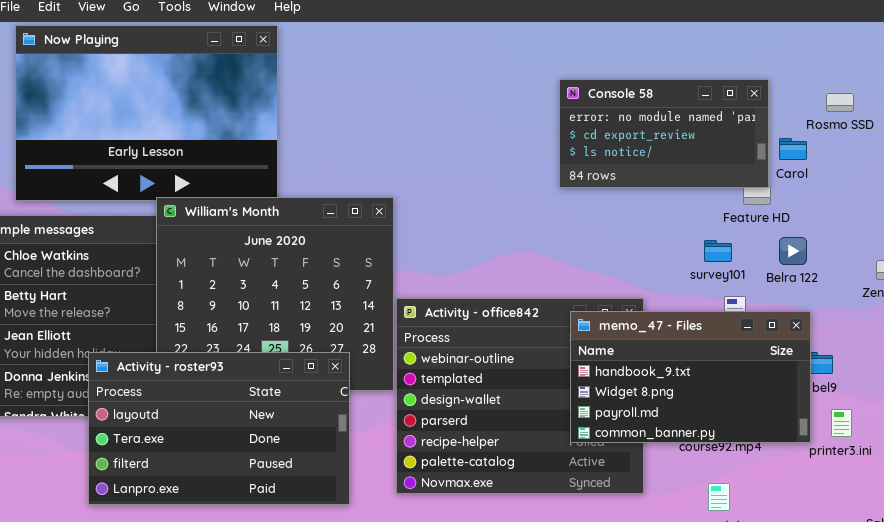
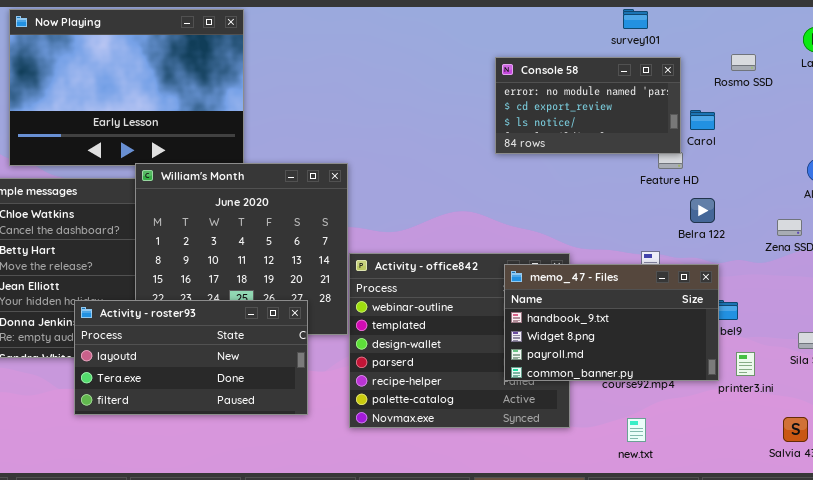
Rosmo SSD: [826,93,854,112] -> [731,54,756,71], moved
survey101: [704,240,732,262] -> [623,9,648,29], moved
Activity - roster93: [88,352,350,505] -> [74,300,308,415], resized

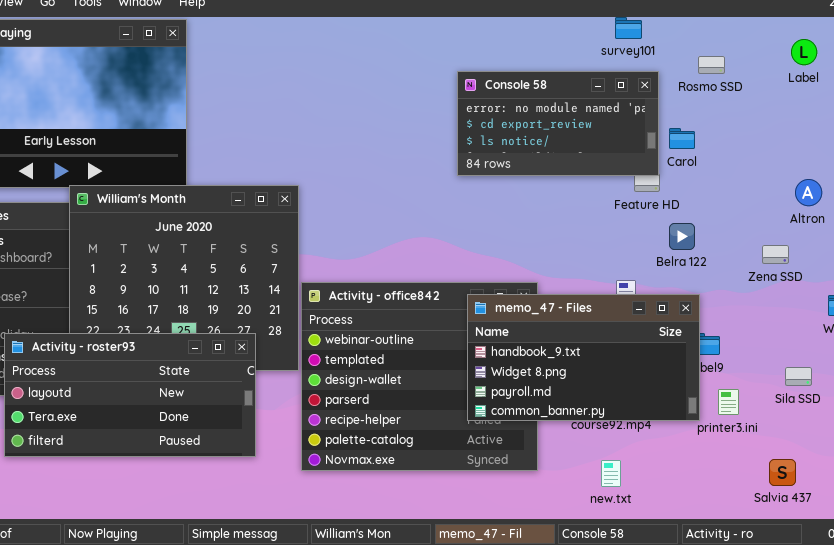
survey101: [623,9,648,29] -> [615,17,642,39], moved
Rosmo SSD: [731,54,756,71] -> [698,56,725,74], moved

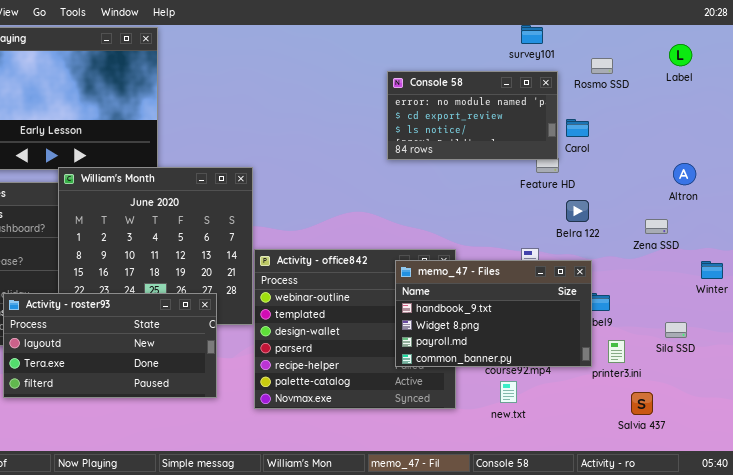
Salvia 437: [769,459,796,486] -> [631,392,653,415], moved
new.txt: [601,460,621,487] -> [500,381,517,403], moved

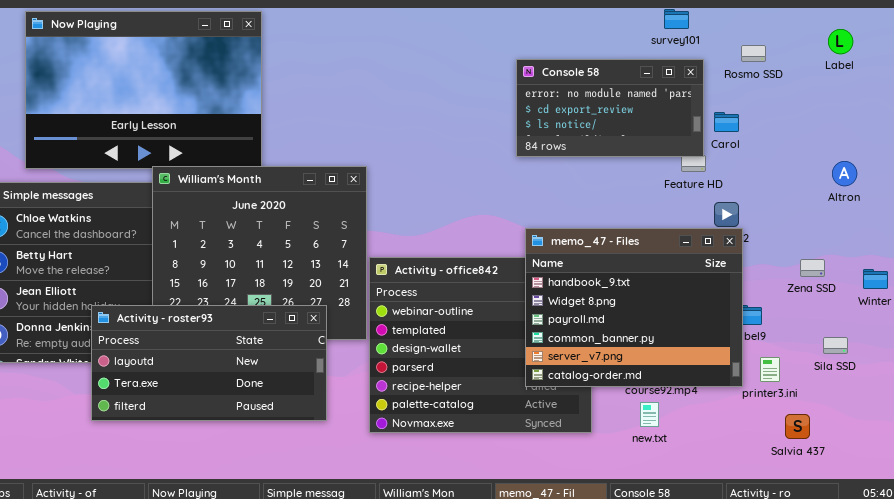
Zena SSD: [645,219,668,234] -> [800,259,825,277], moved
memo_47 - Files: [395,260,592,367] -> [525,228,743,387], resized

